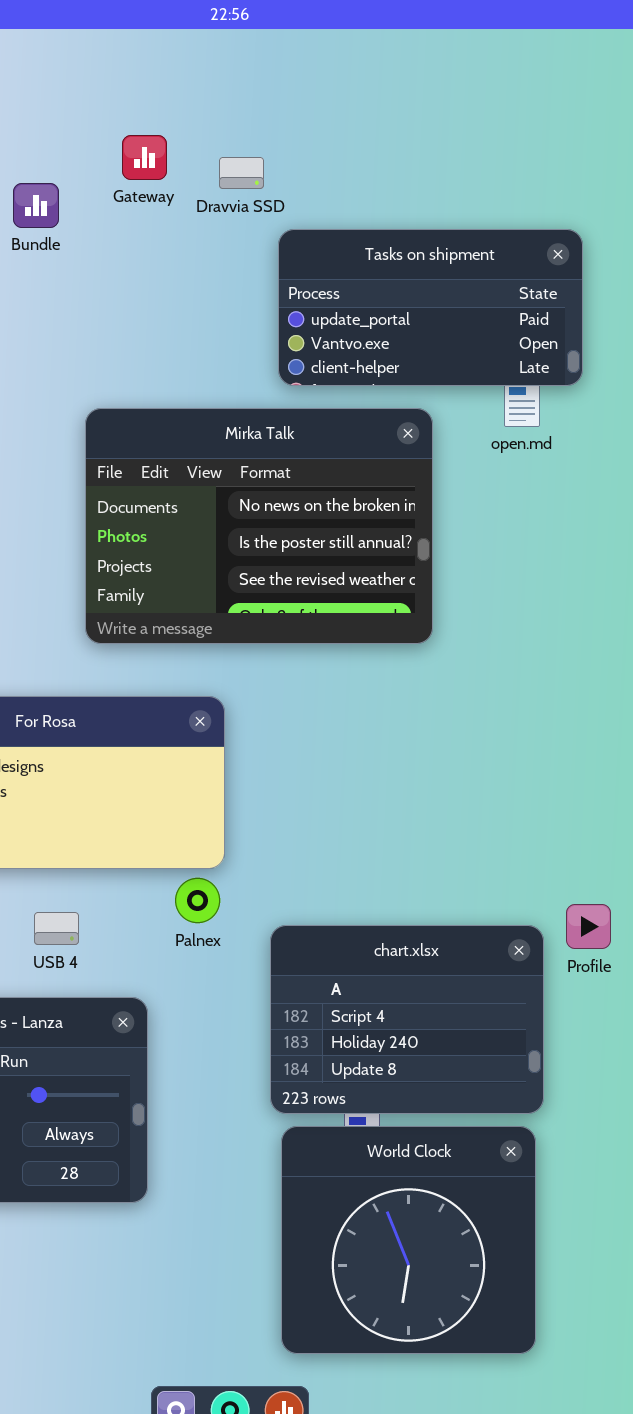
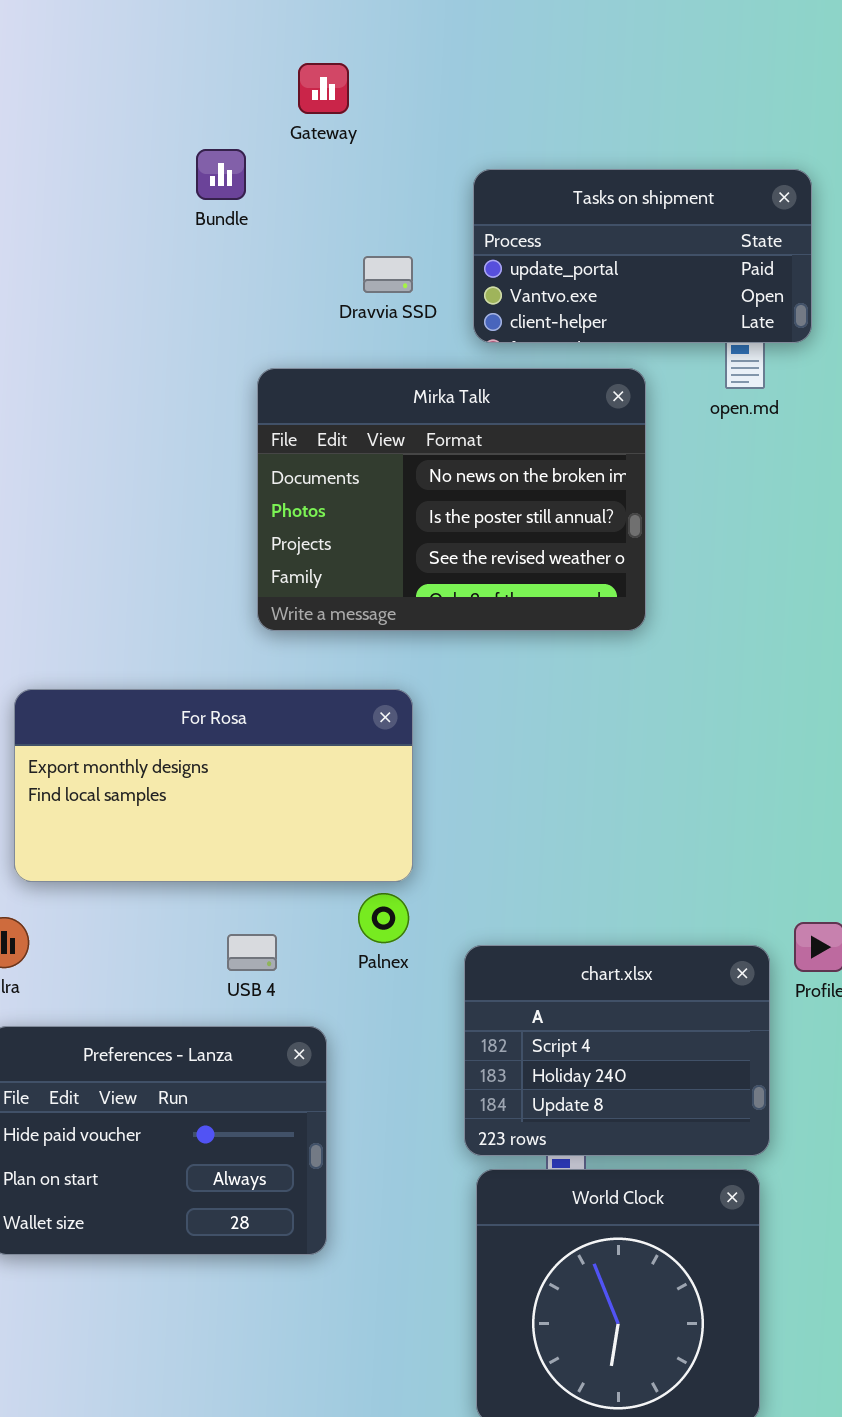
Dravvia SSD: [219,157,264,189] -> [363,256,413,293], moved
Bundle: [13,183,59,228] -> [196,149,246,200], moved
USB 4: [34,912,79,945] -> [227,934,277,971], moved

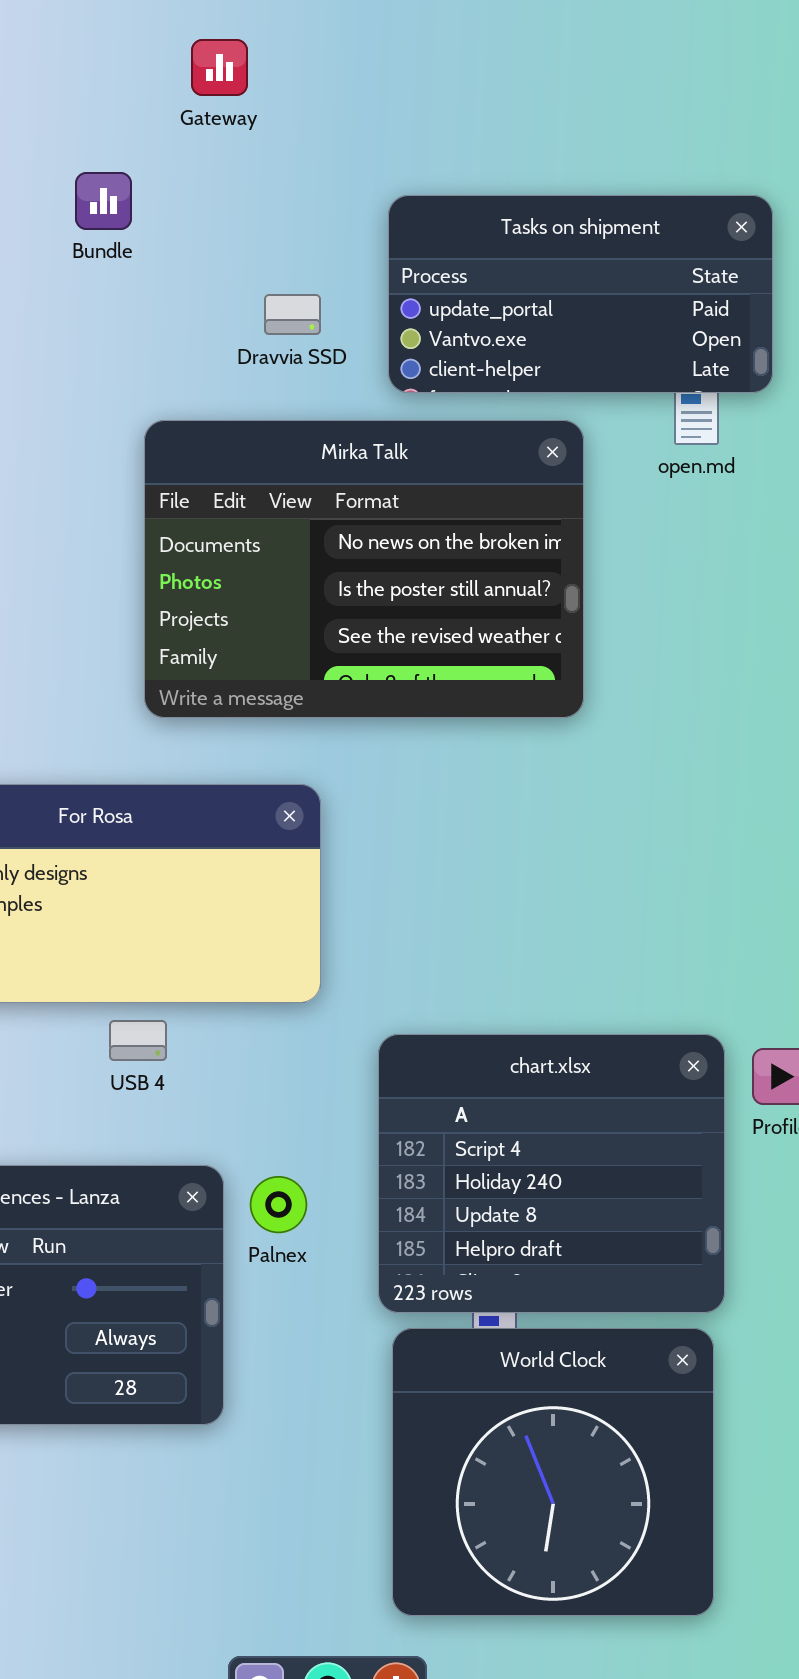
Gateway: [298,63,349,114] -> [191,39,248,96], moved
Palnex: [358,893,409,943] -> [250,1176,307,1233], moved
USB 4: [227,934,277,971] -> [109,1020,167,1061], moved
chart.xlsx: [464,945,770,1156] -> [378,1034,725,1313], resized

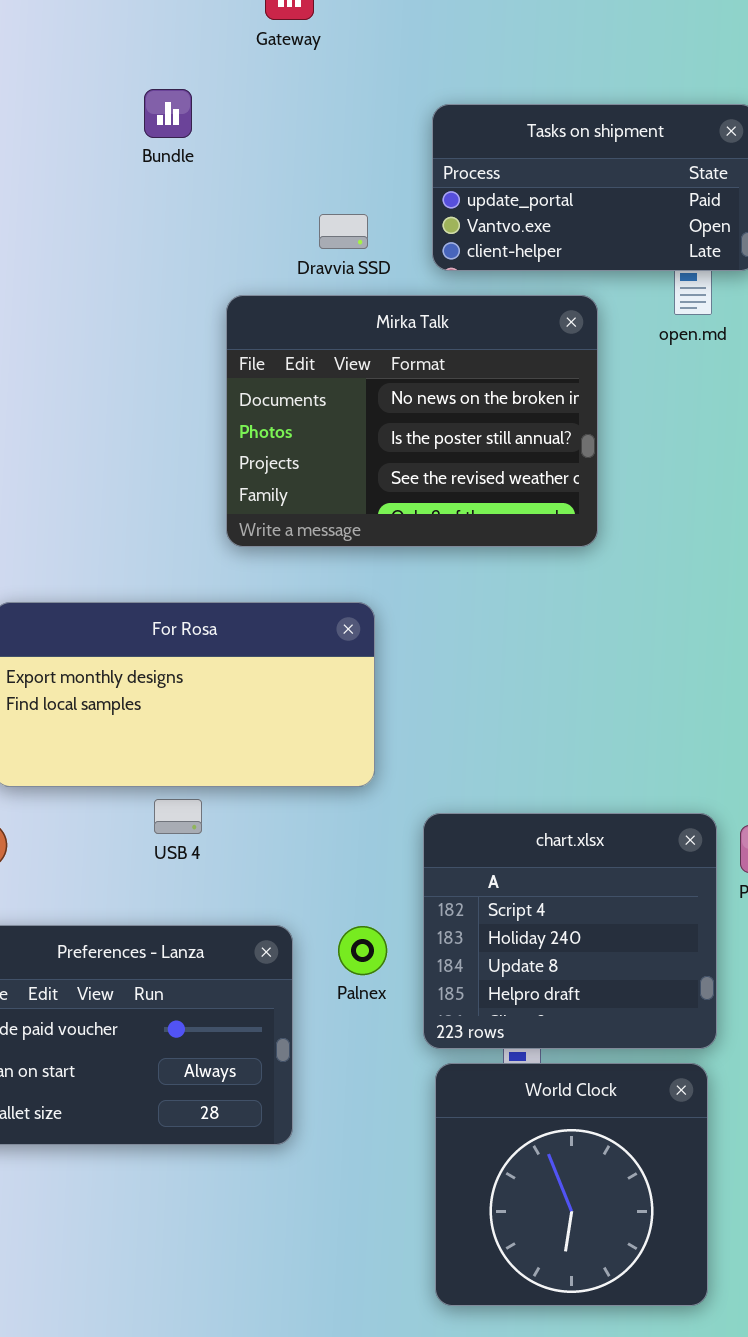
Bundle: [75,172,132,230] -> [144,89,192,138], moved
Dravvia SSD: [264,294,321,335] -> [319,214,368,249], moved
USB 4: [109,1020,167,1061] -> [154,799,202,834], moved
Palnex: [250,1176,307,1233] -> [338,926,387,975], moved

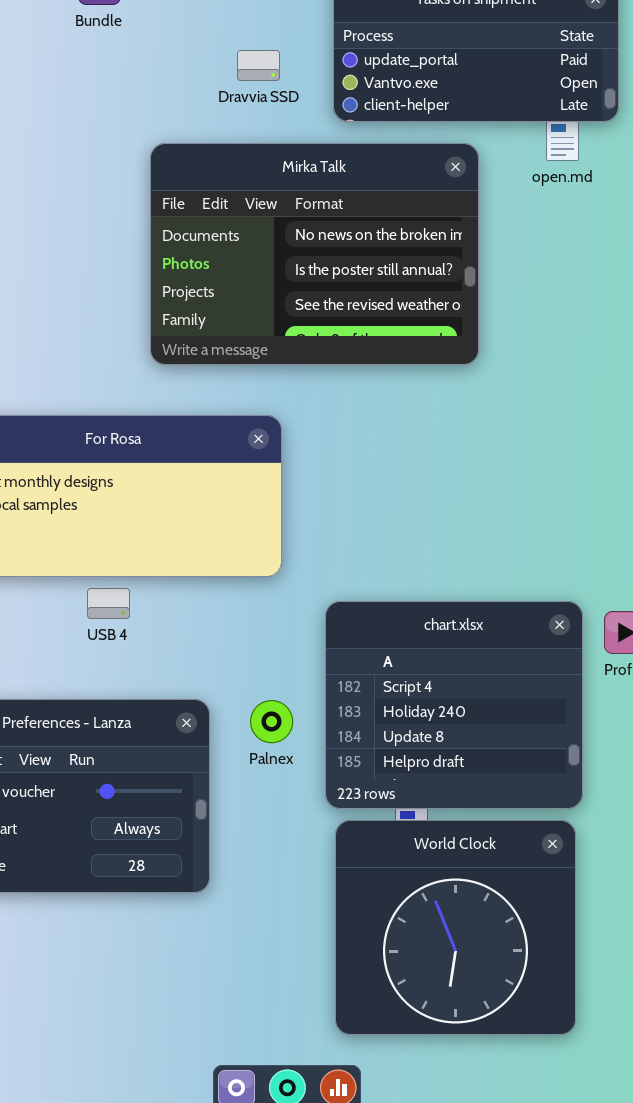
Dravvia SSD: [319,214,368,249] -> [237,50,280,81], moved

